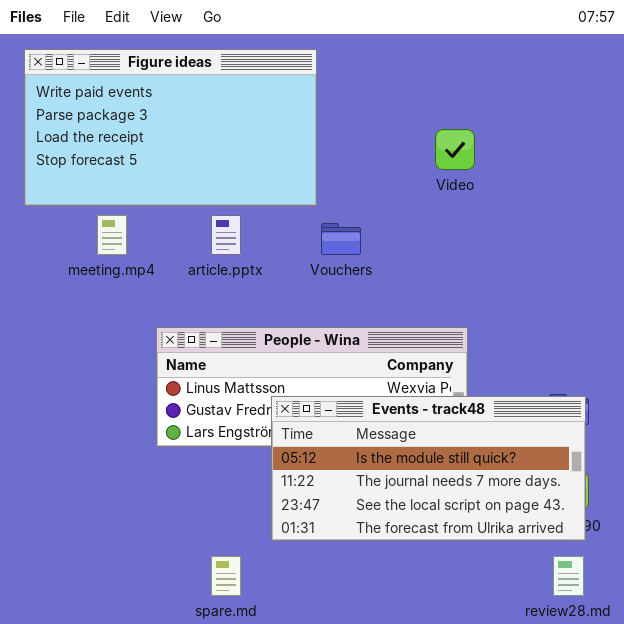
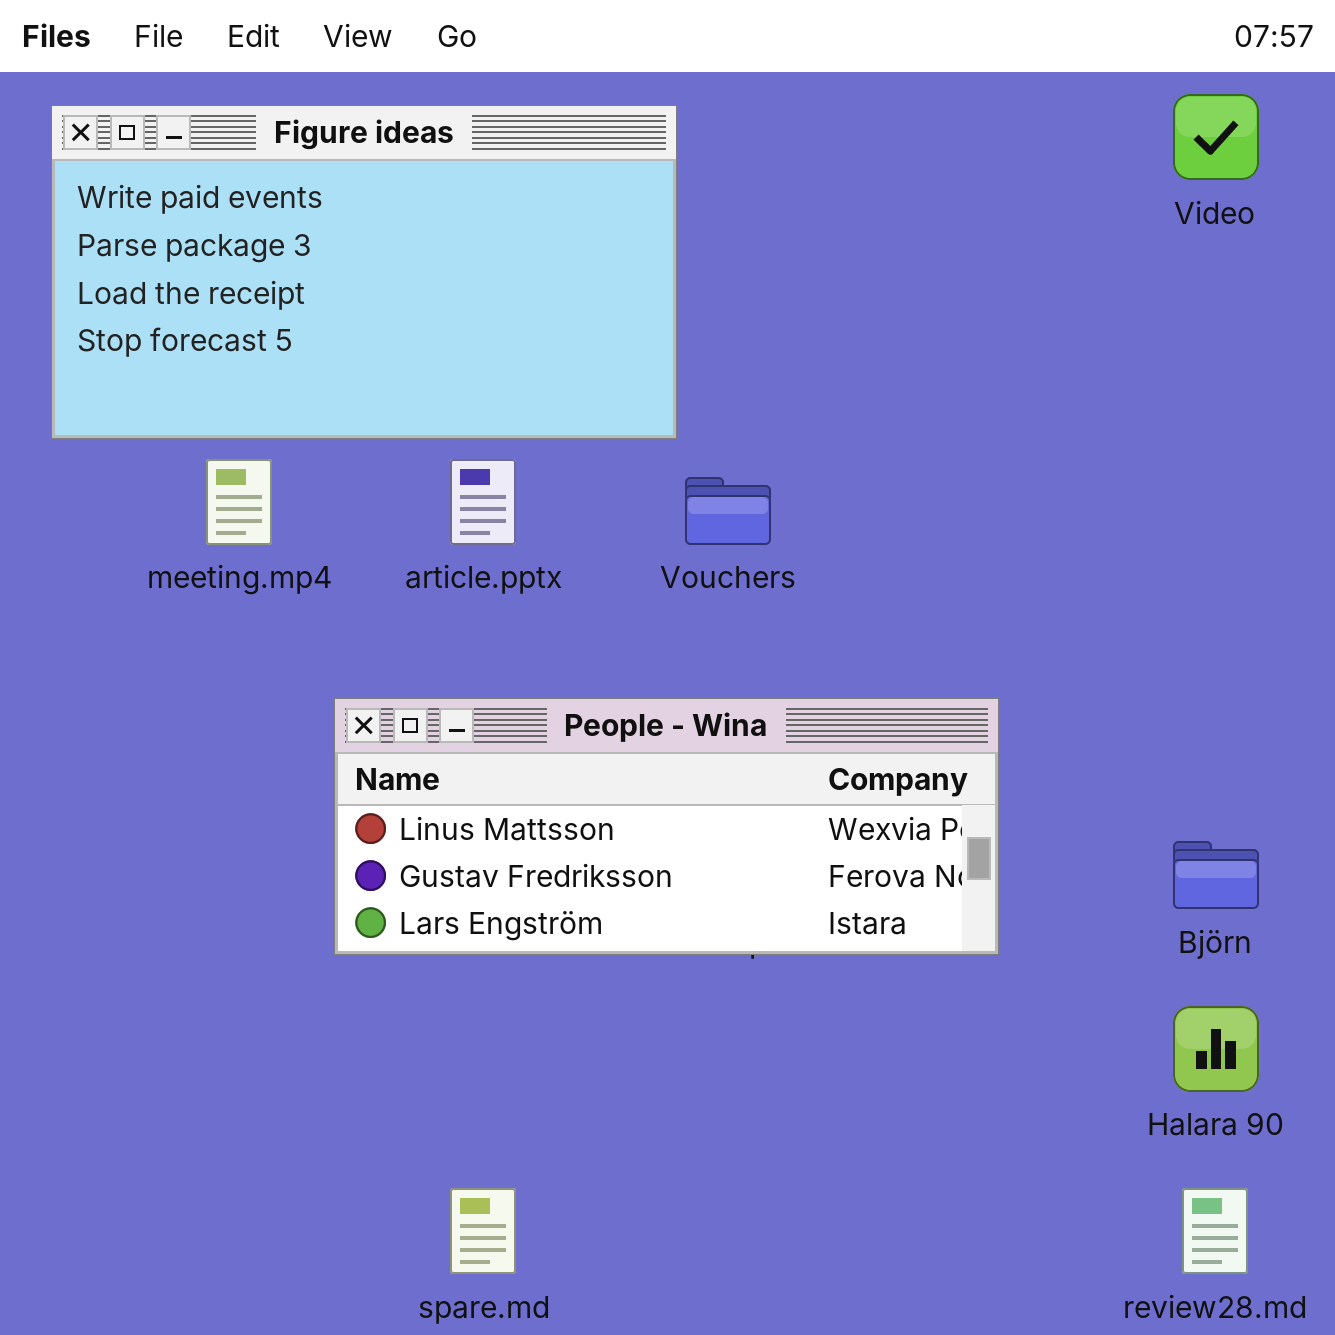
Video: [435,129,475,170] -> [1173,94,1259,180], moved
Events - track48: [271,396,586,541] -> none, closed

